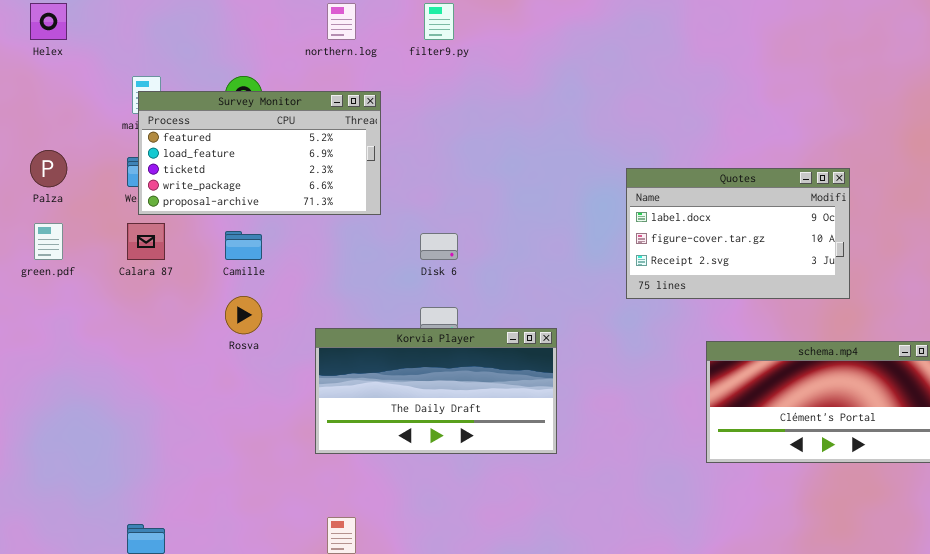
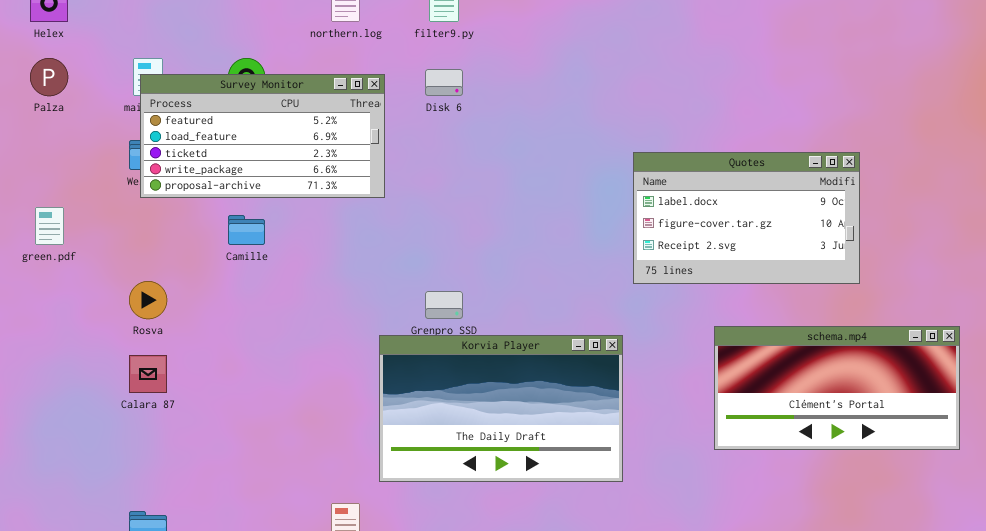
Palza: [30,150,67,187] -> [30,58,68,96], moved
Calara 87: [127,223,165,260] -> [129,355,167,393], moved
Disk 6: [420,233,458,260] -> [425,69,463,96], moved
Rosva: [225,296,262,334] -> [129,281,167,319], moved
Korvia Player: [315,328,557,454] -> [379,335,623,482], moved, resized

